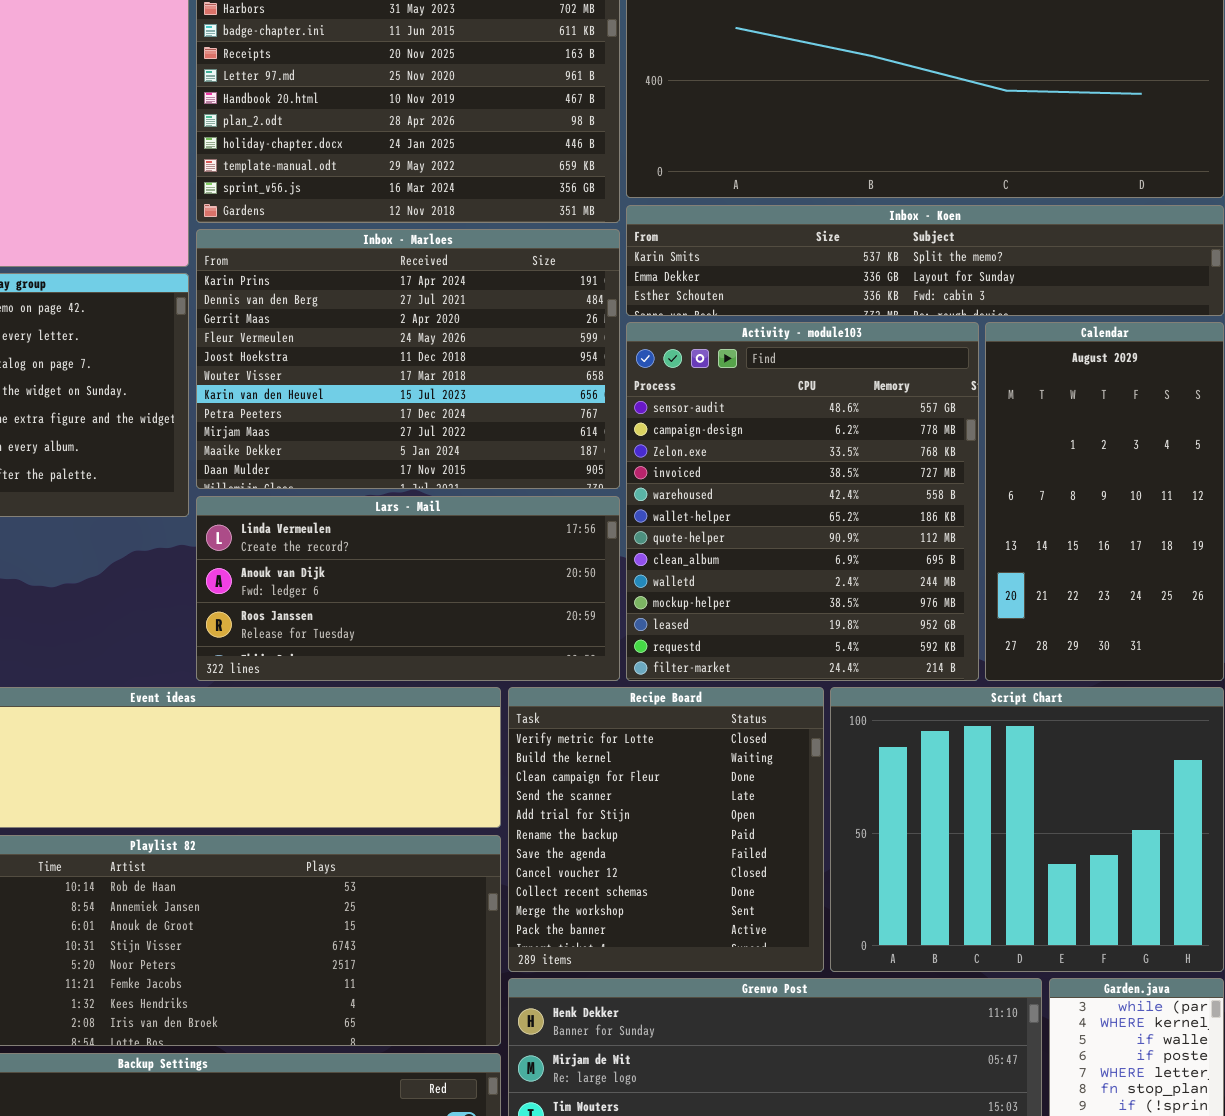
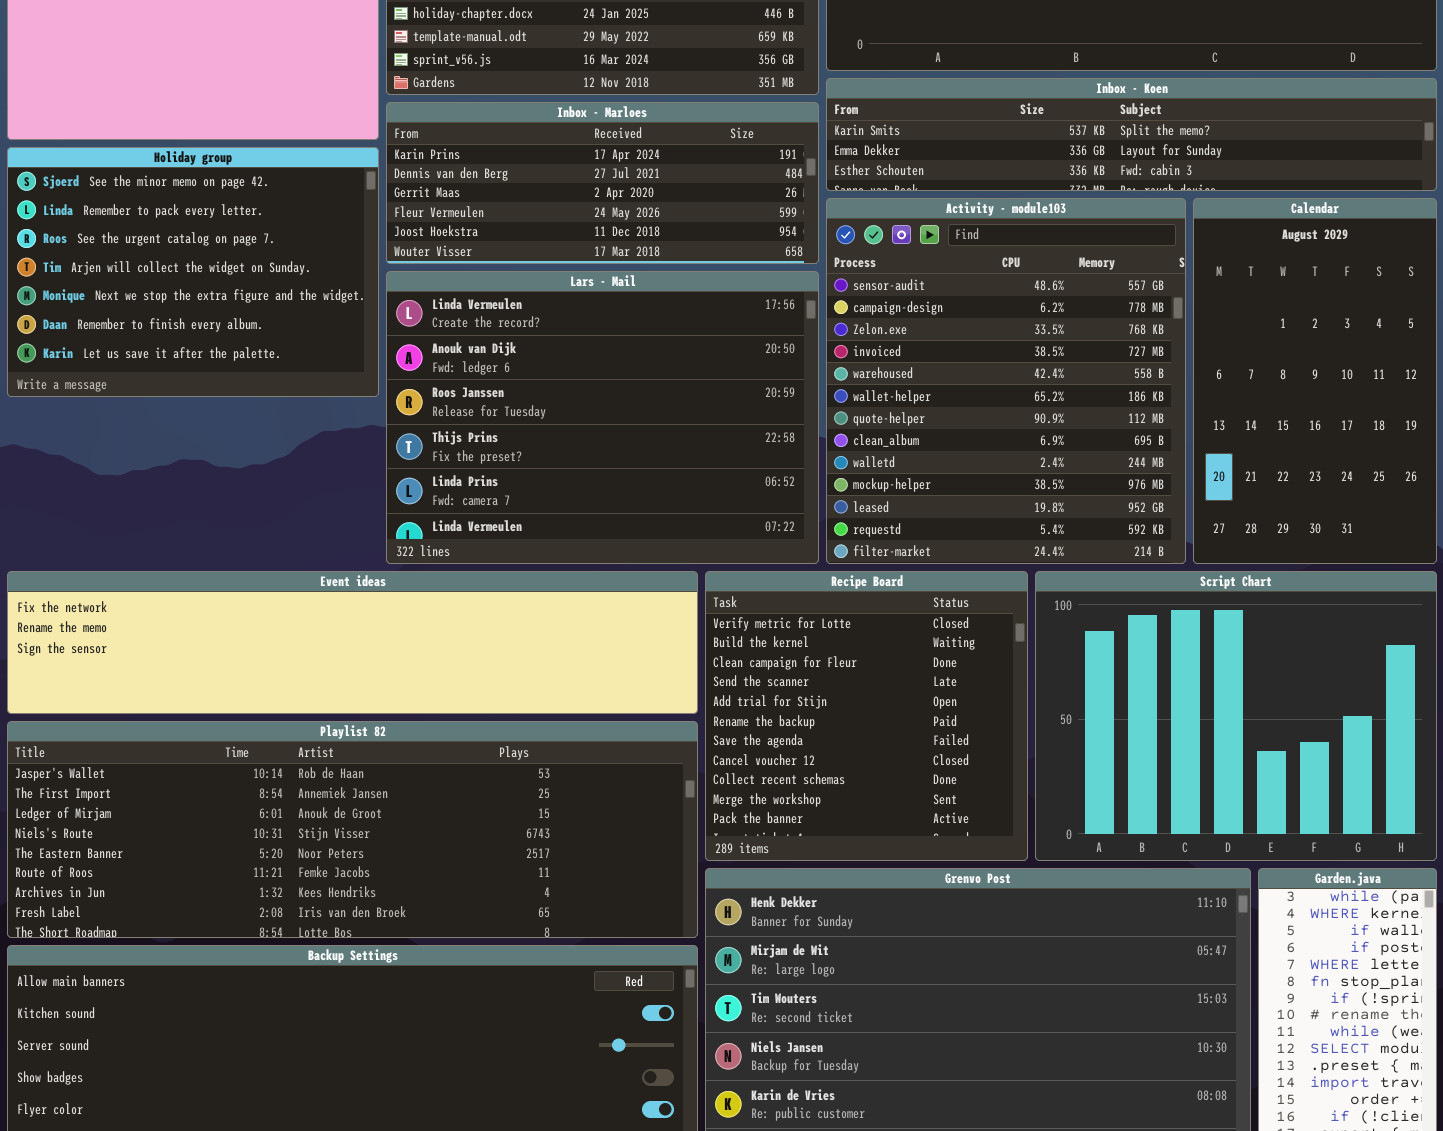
Inbox - Marloes: [196,229,620,489] -> [386,102,819,264], resized
Lars - Mail: [196,496,620,681] -> [386,271,819,564], resized

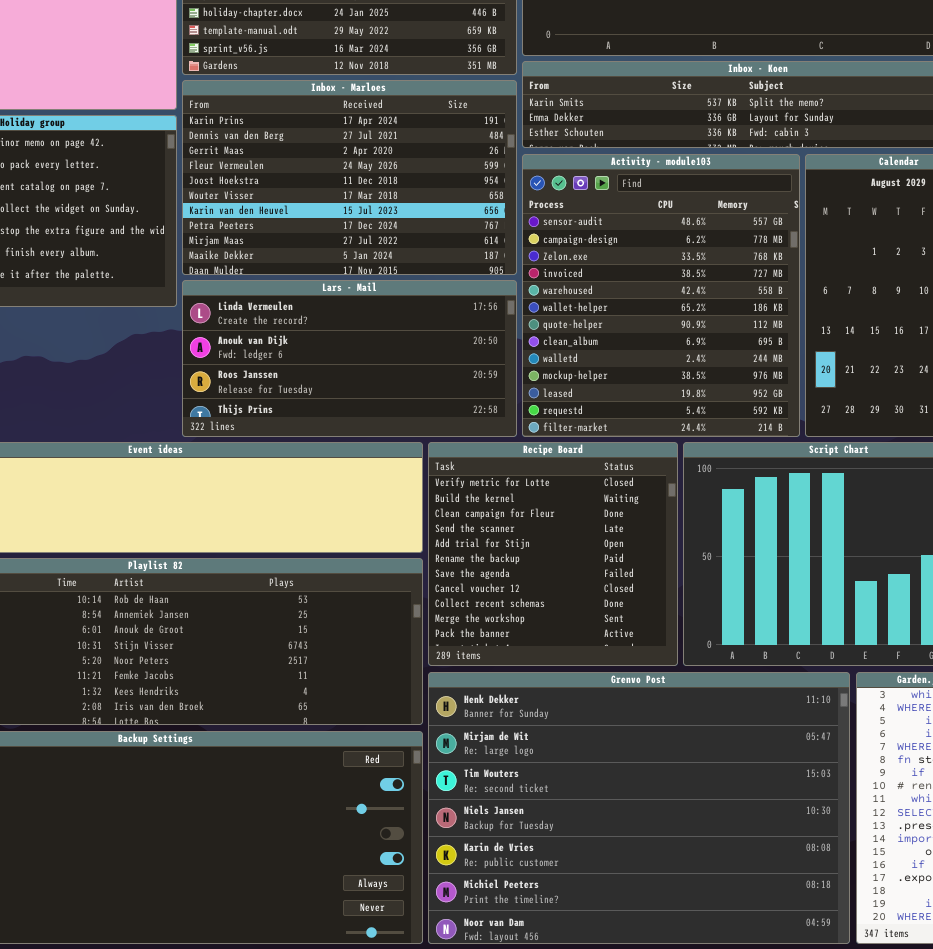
Inbox - Marloes: [386,102,819,264] -> [182,80,517,275], resized
Lars - Mail: [386,271,819,564] -> [182,280,517,437], resized

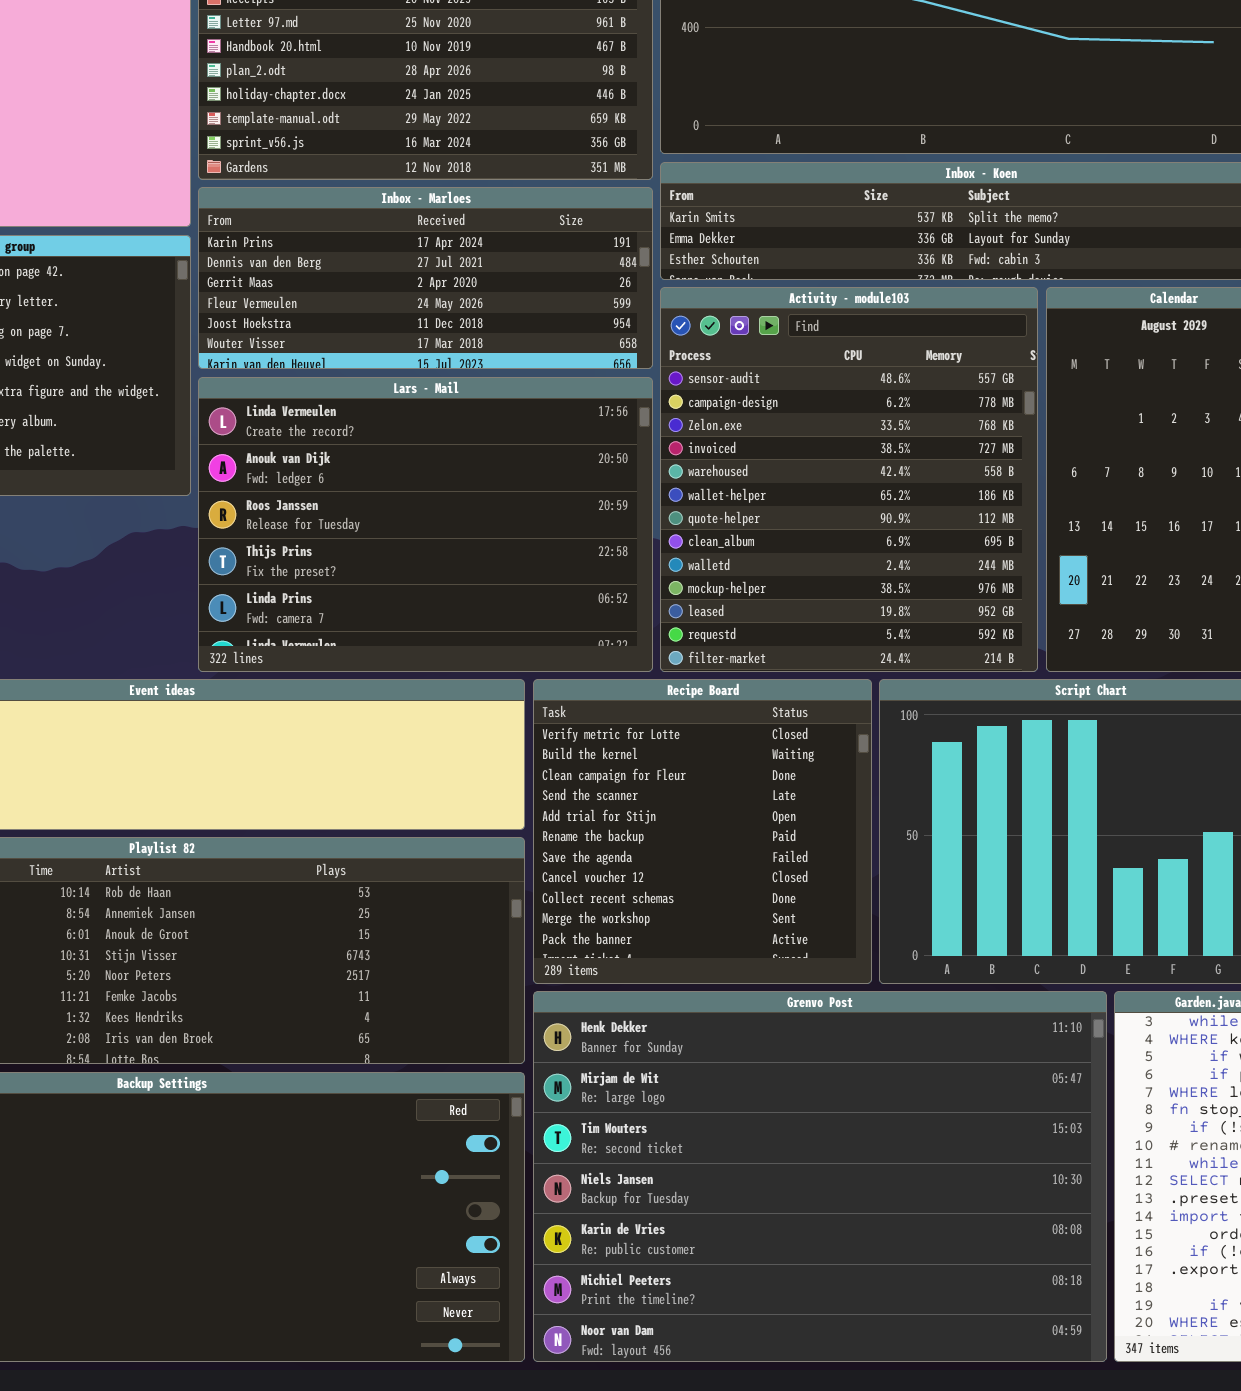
Inbox - Marloes: [182,80,517,275] -> [198,187,653,369], resized
Lars - Mail: [182,280,517,437] -> [198,377,653,672], resized

